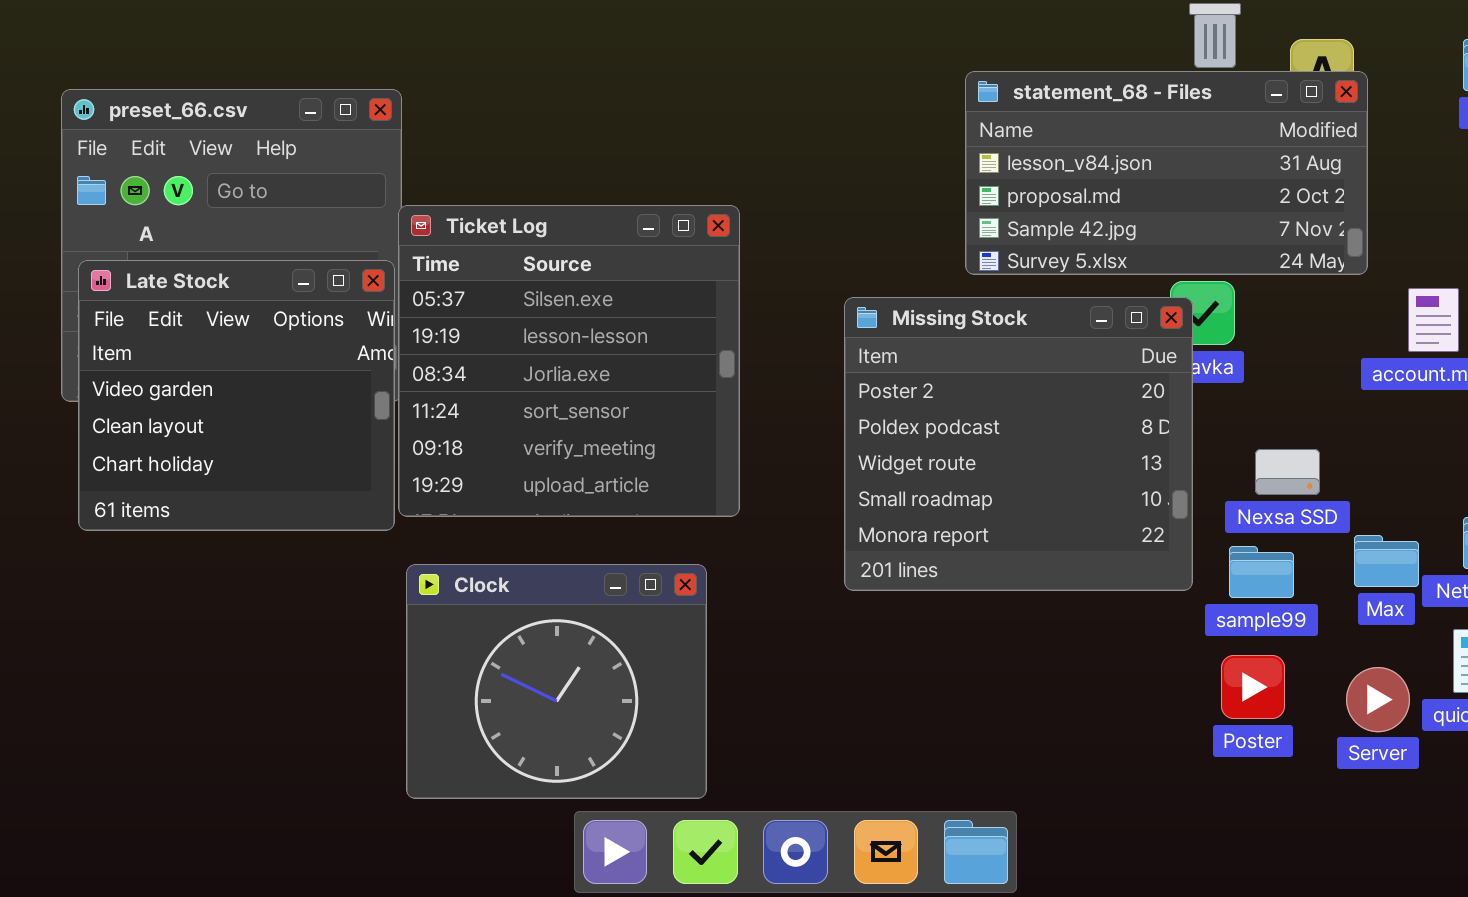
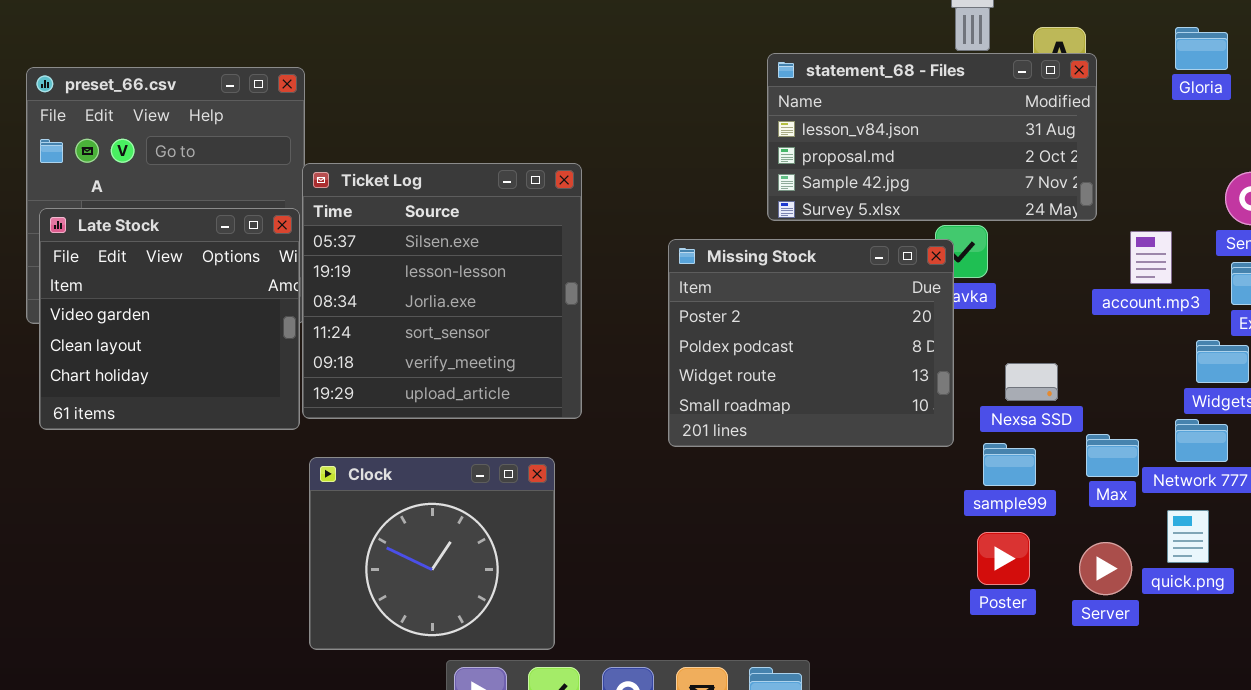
Missing Stock: [844,297,1193,591] -> [668,239,954,447], resized

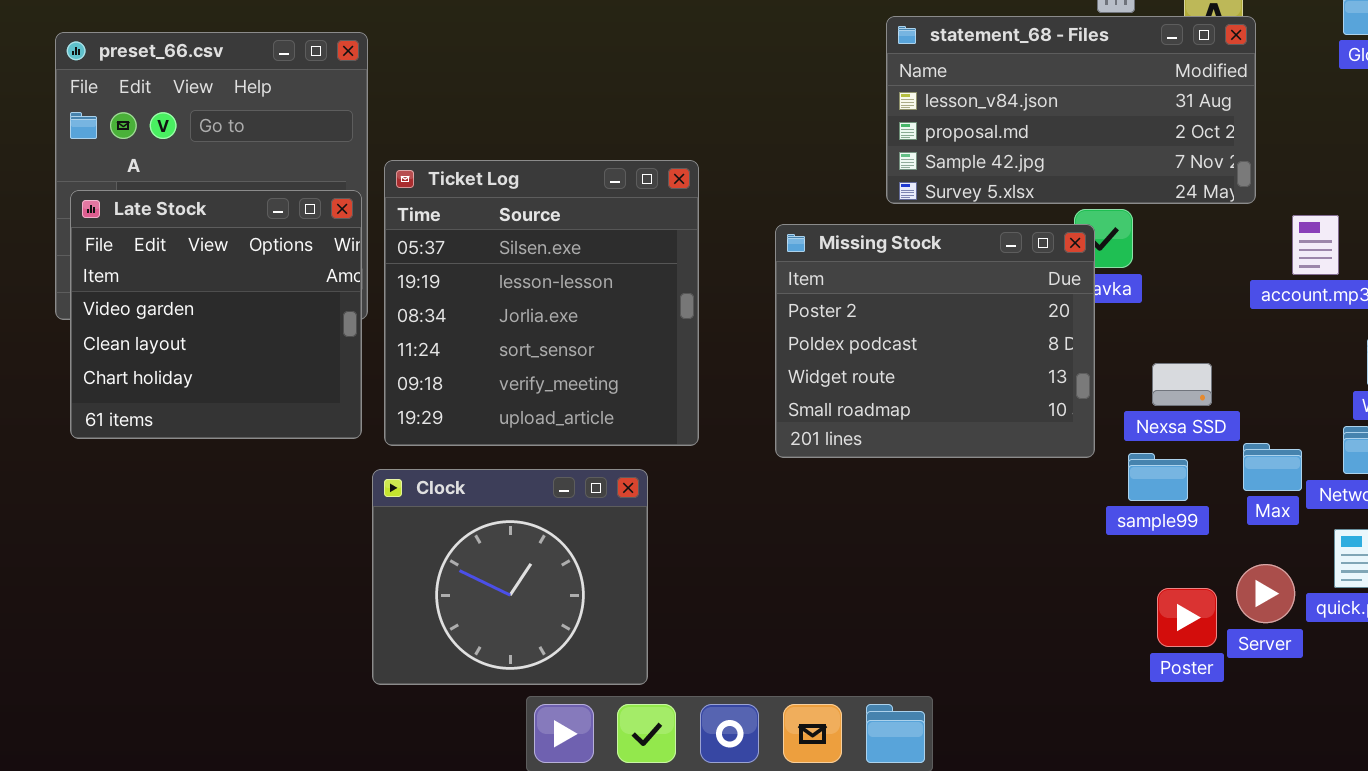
Ticket Log: [302,163,582,419] -> [384,160,699,446], moved
Poster: [977,532,1030,585] -> [1157,588,1217,647], moved

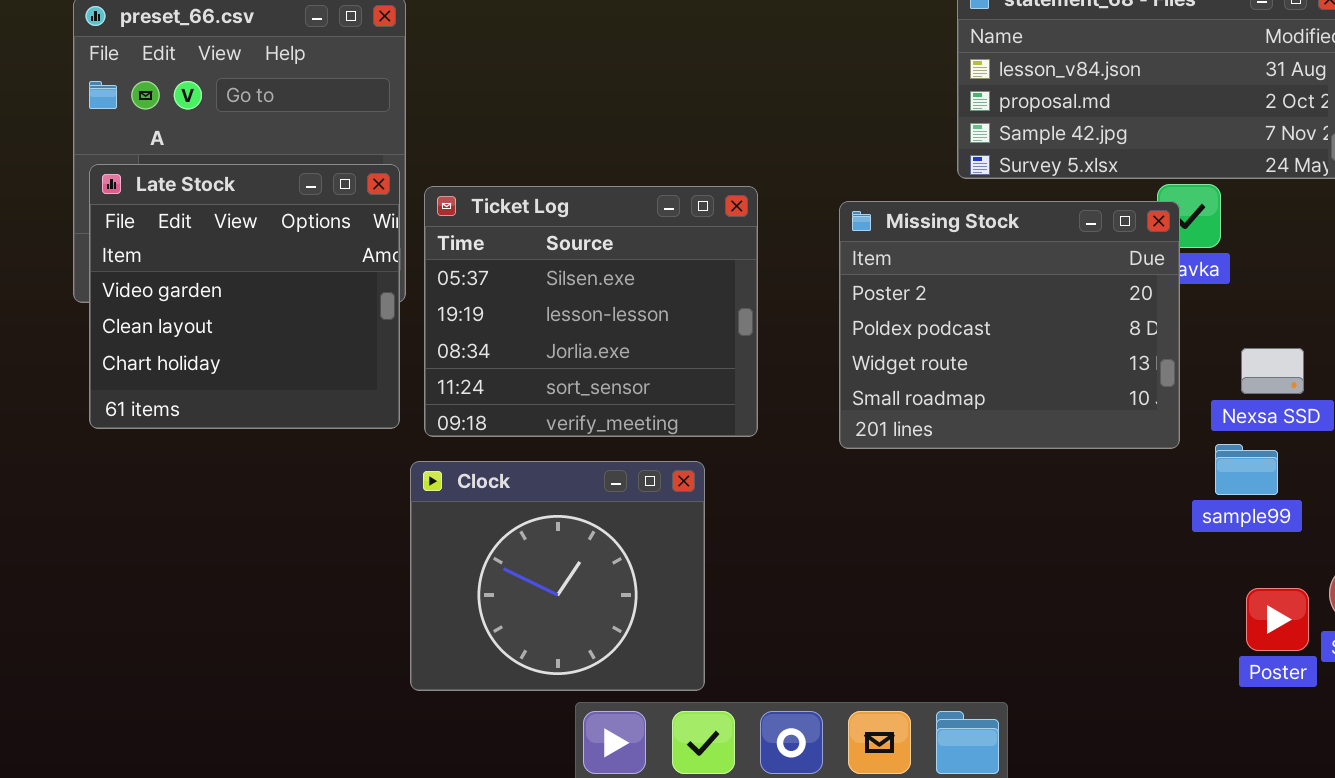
Ticket Log: [384,160,699,446] -> [424,186,758,437], resized

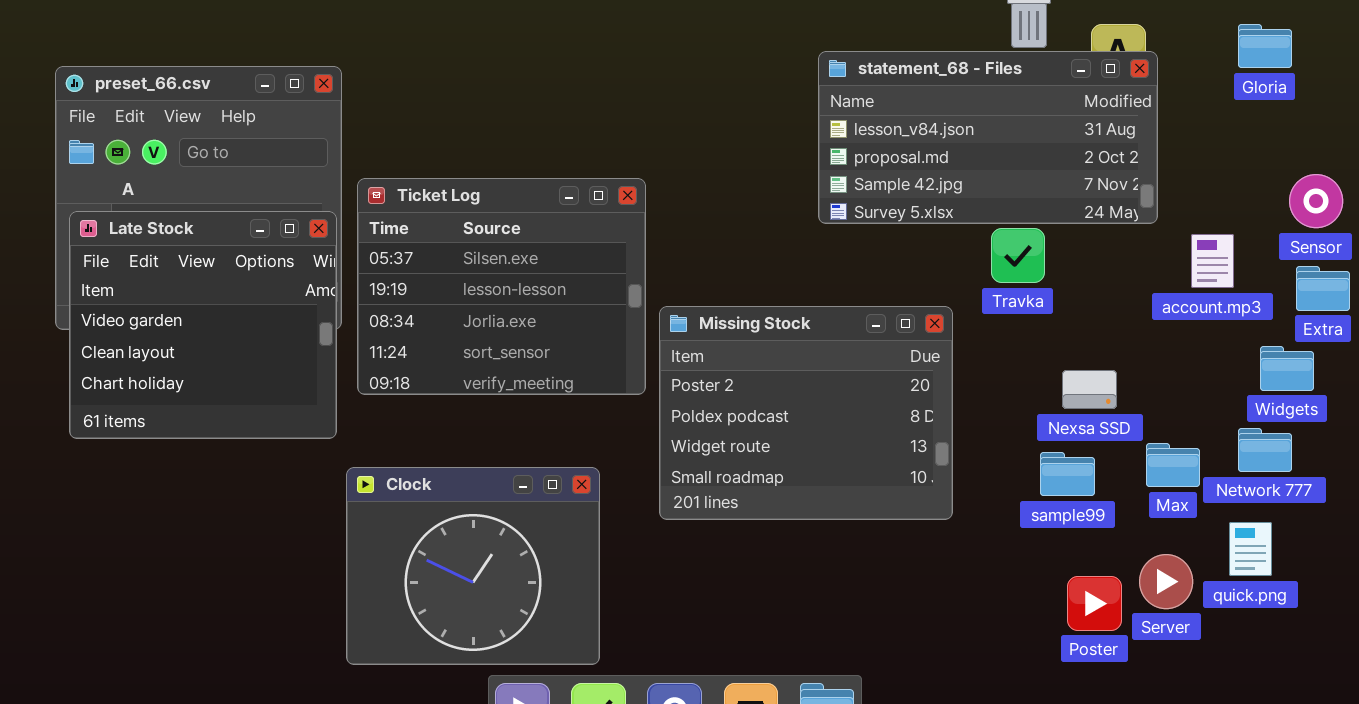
Ticket Log: [424,186,758,437] -> [357,178,646,395], moved
Missing Stock: [839,201,1180,449] -> [659,306,953,520], moved

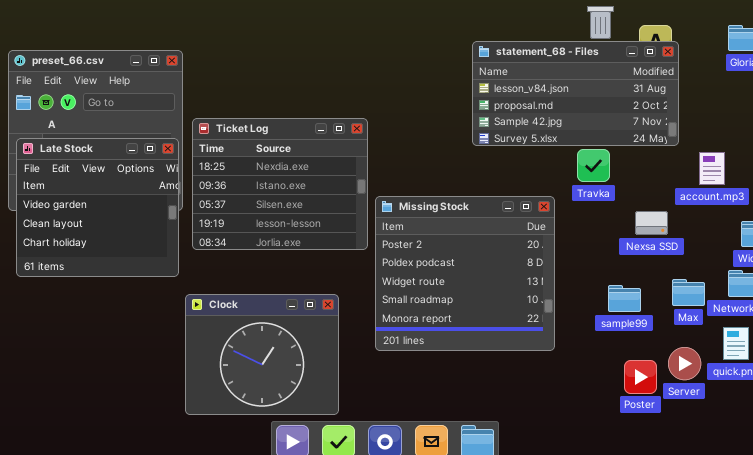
Ticket Log: [357,178,646,395] -> [192,118,368,250], scrolled up 2 rows
Missing Stock: [659,306,953,520] -> [375,196,555,351], resized
Nexsa SSD: [1062,370,1117,409] -> [635,211,668,235], moved

